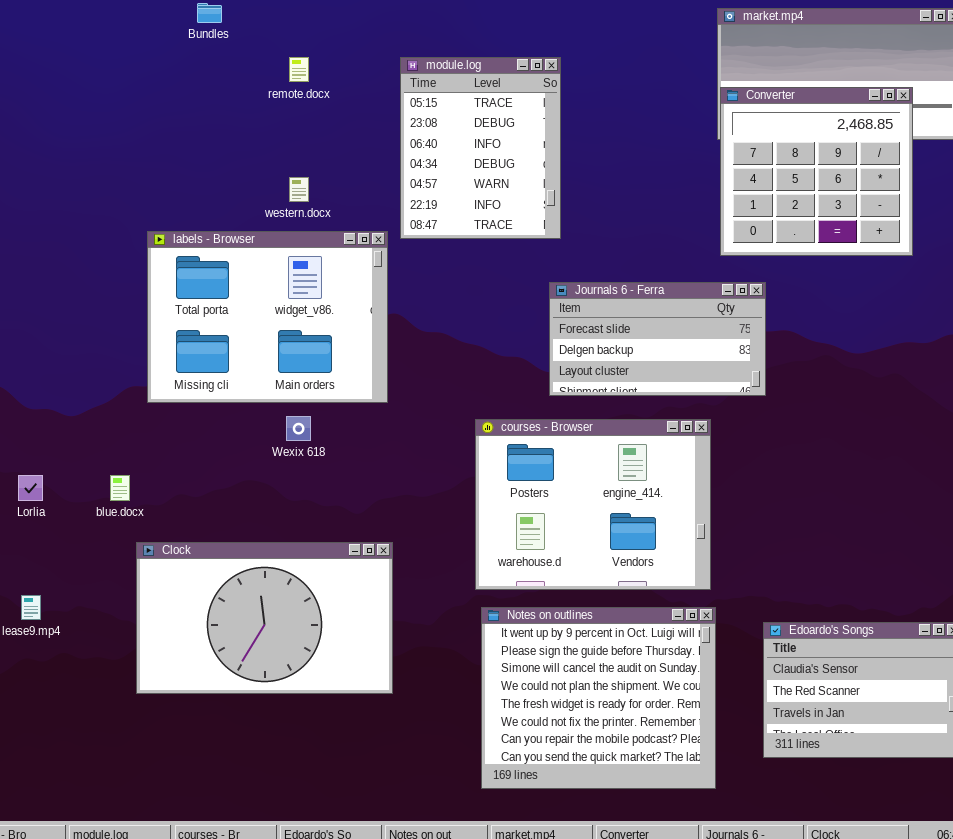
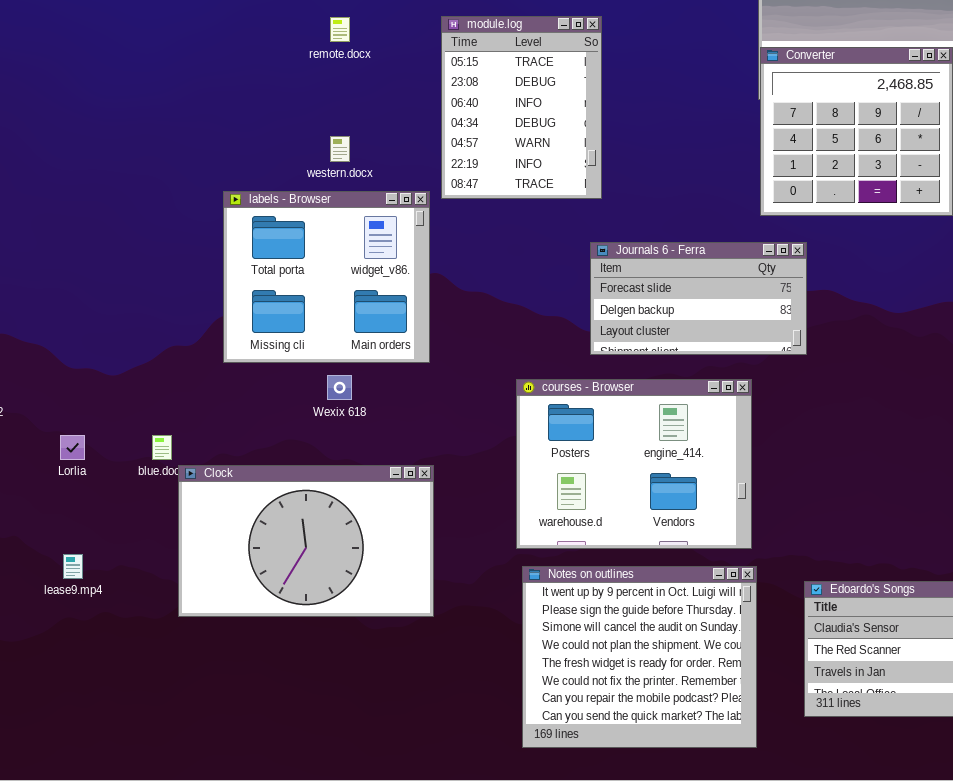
labels - Browser: [147,231,388,403] -> [223,191,430,363], resized
Clock: [136,542,393,694] -> [178,465,434,617], moved

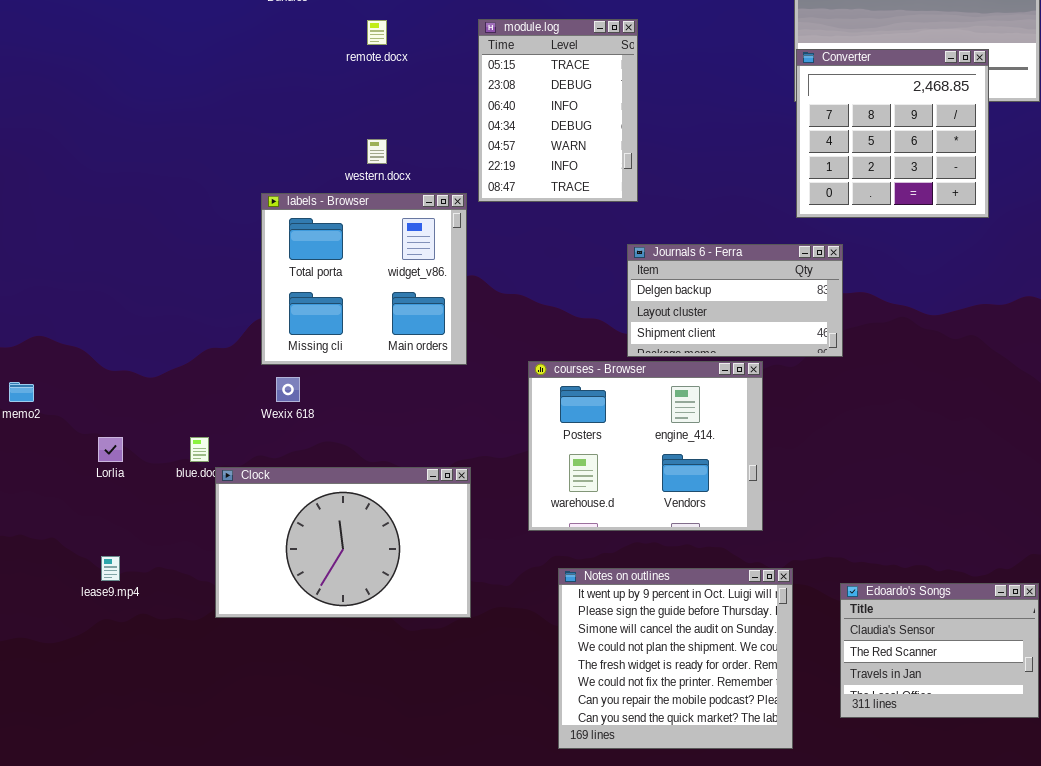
Journals 6 - Ferra: [590,242,807,355] -> [627,244,843,357], scrolled down 1 row
Wexix 618: [327,375,352,400] -> [276,377,300,402], moved
courses - Browser: [516,379,752,549] -> [528,361,763,531], moved

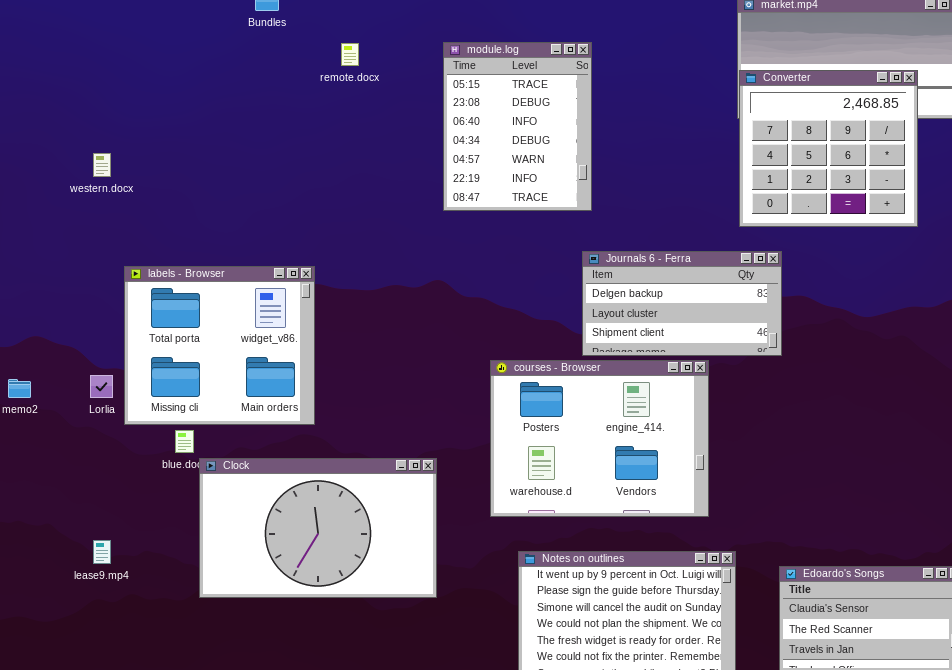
western.docx: [367,139,387,164] -> [93,153,111,177], moved
labels - Browser: [261,193,467,365] -> [124,266,315,425], moved
Lorlia: [98,437,123,462] -> [90,375,113,398], moved

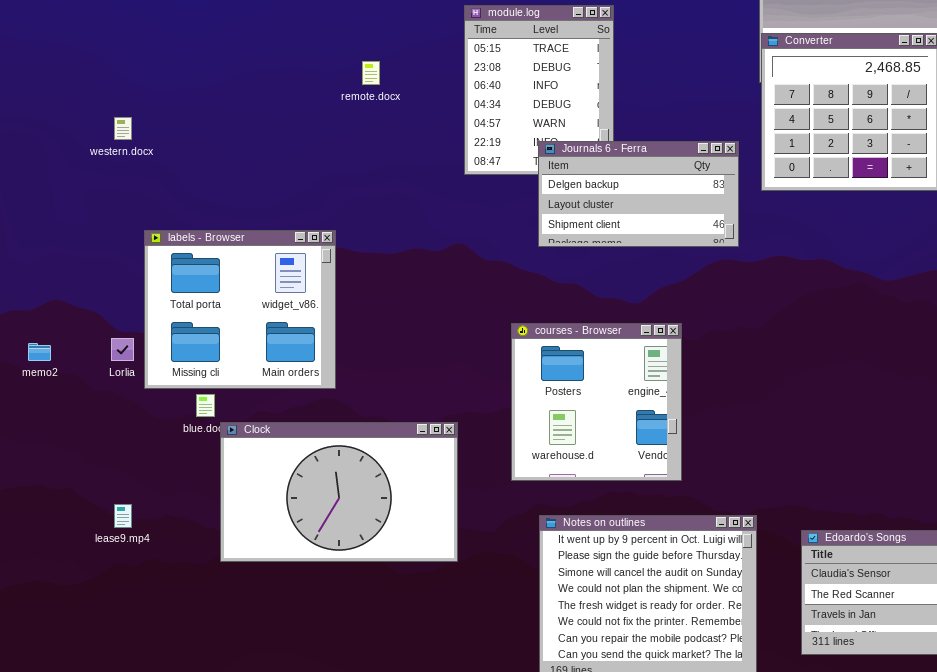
remote.docx: [341,43,359,66] -> [362,61,380,85], moved
Journals 6 - Ferra: [582,251,782,356] -> [538,141,739,247], moved
courses - Browser: [490,360,709,517] -> [511,323,682,481], resized

